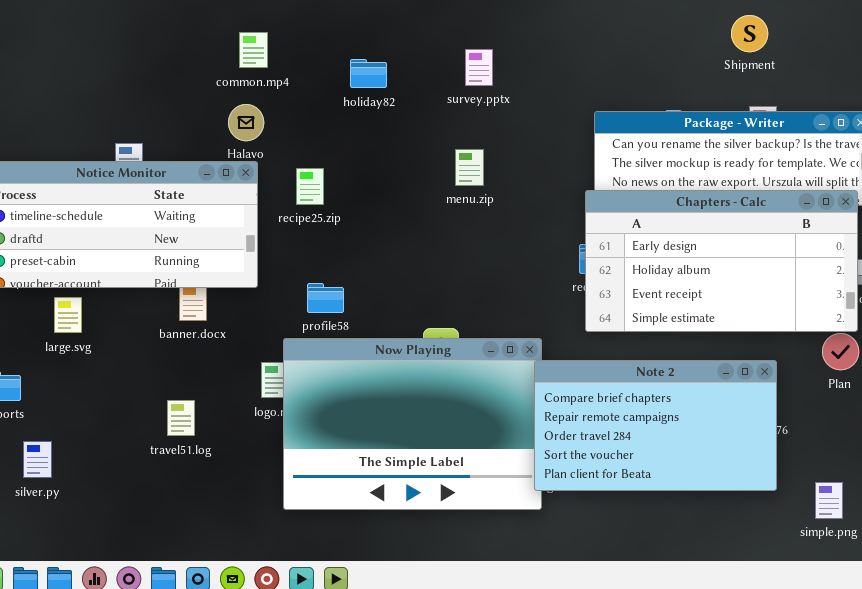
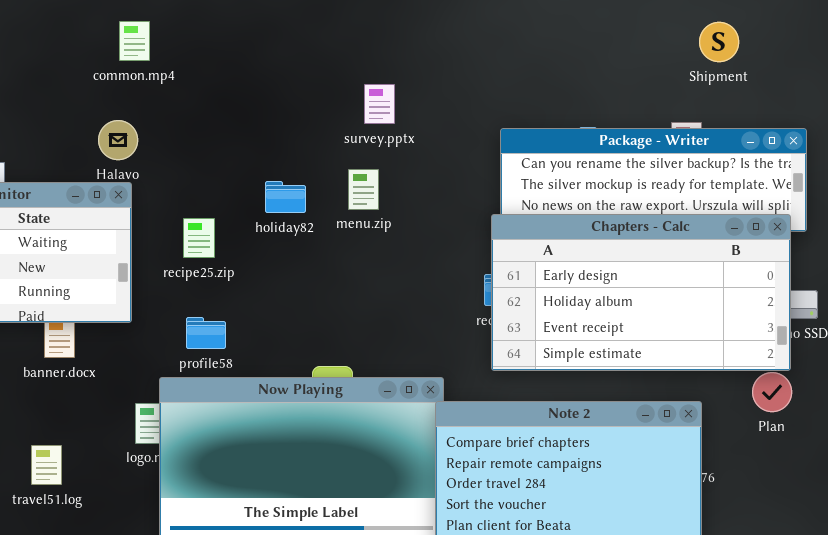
Shipment: [731,15,768,52] -> [699,22,739,62], moved
common.mp4: [239,32,268,68] -> [119,21,150,61], moved
survey.pptx: [465,49,493,86] -> [364,84,395,124], moved
holiday82: [350,59,387,88] -> [265,181,306,213], moved
recipe25.zip: [296,168,324,205] -> [183,218,215,258], moved

